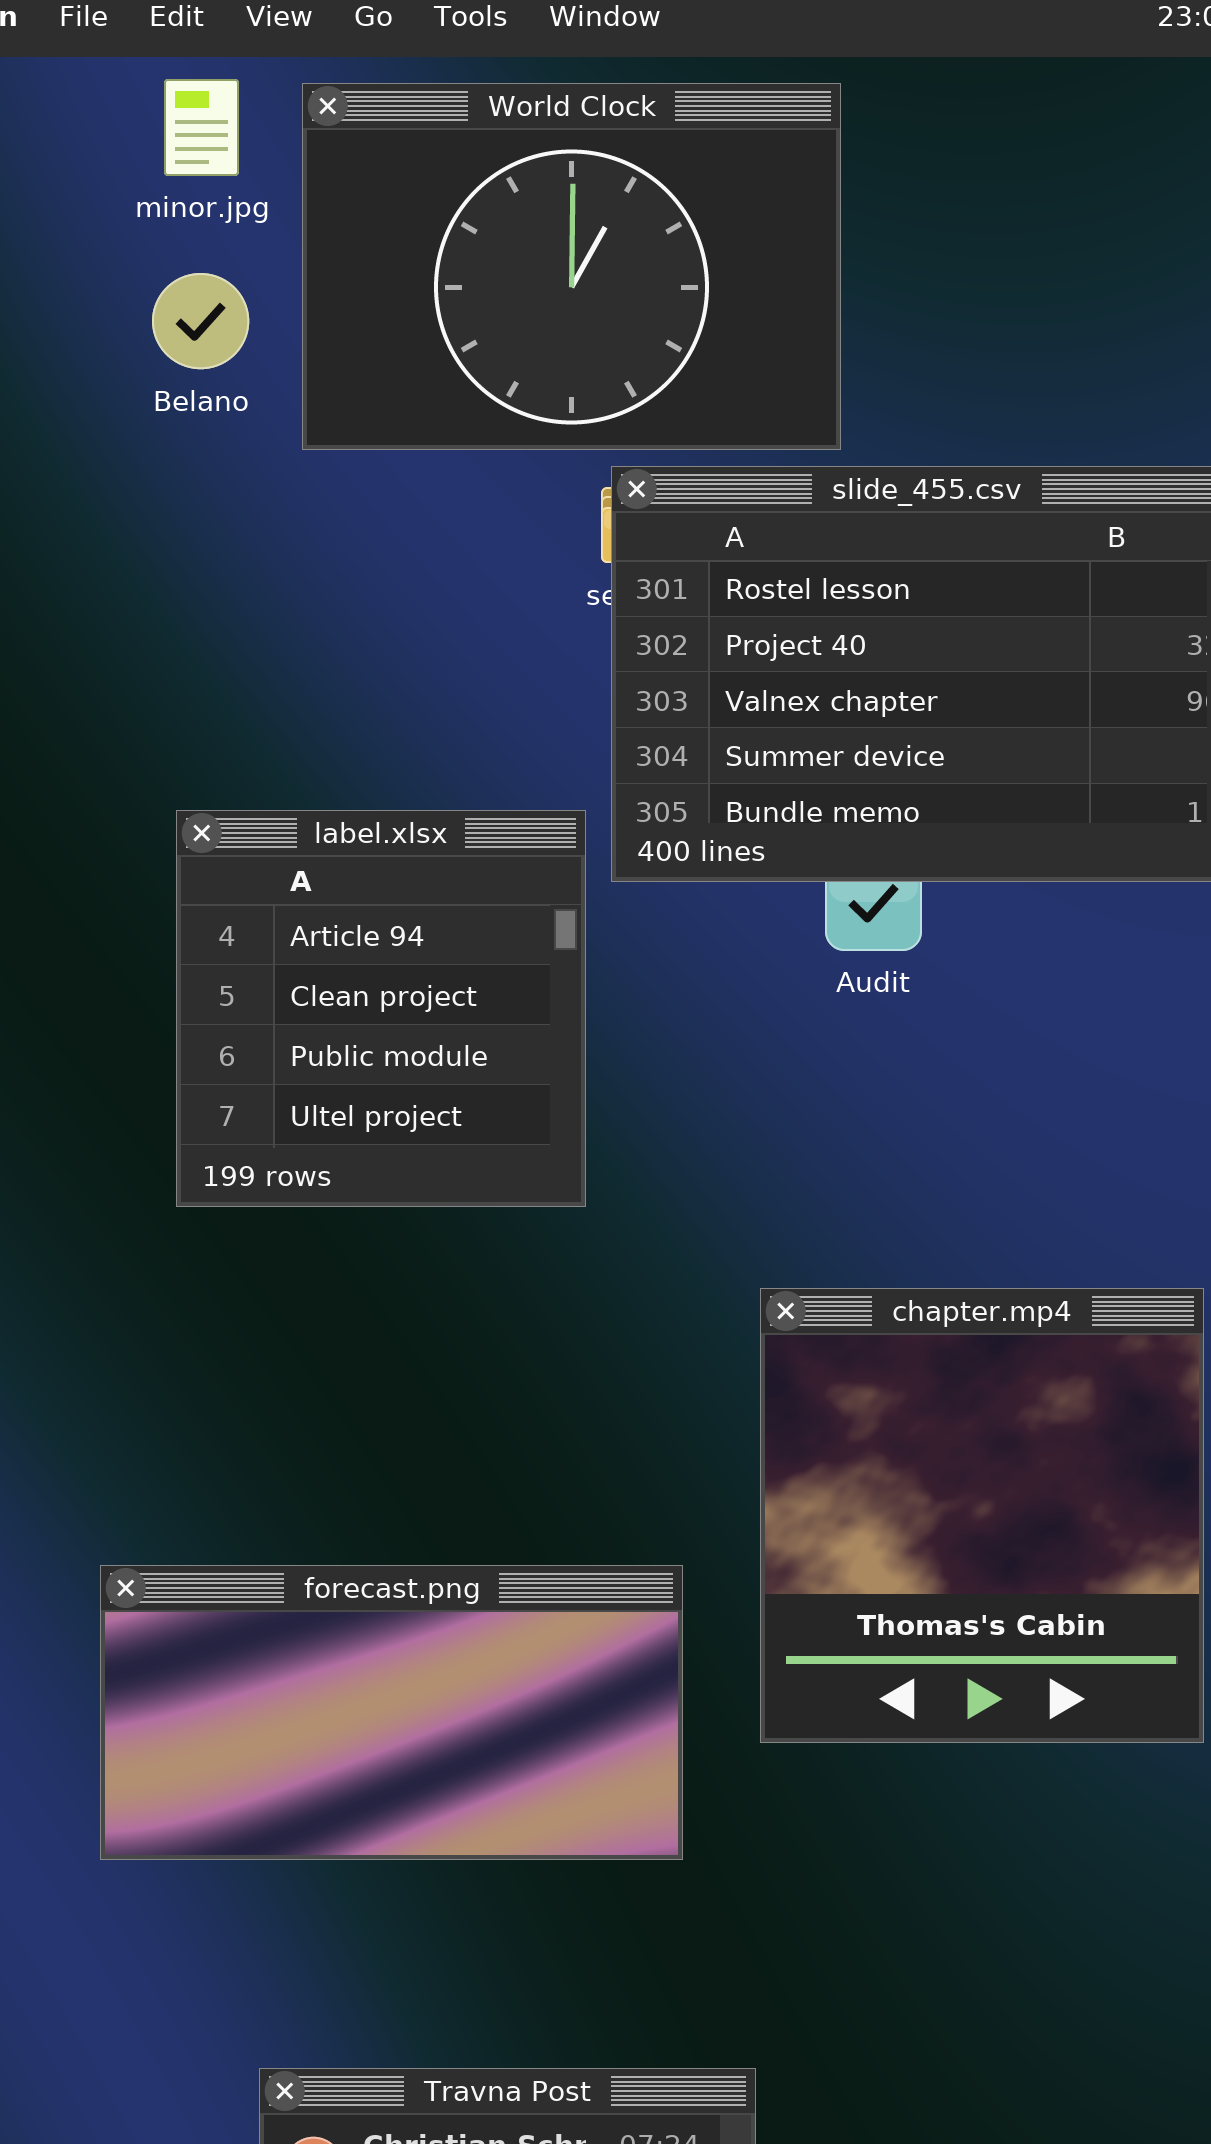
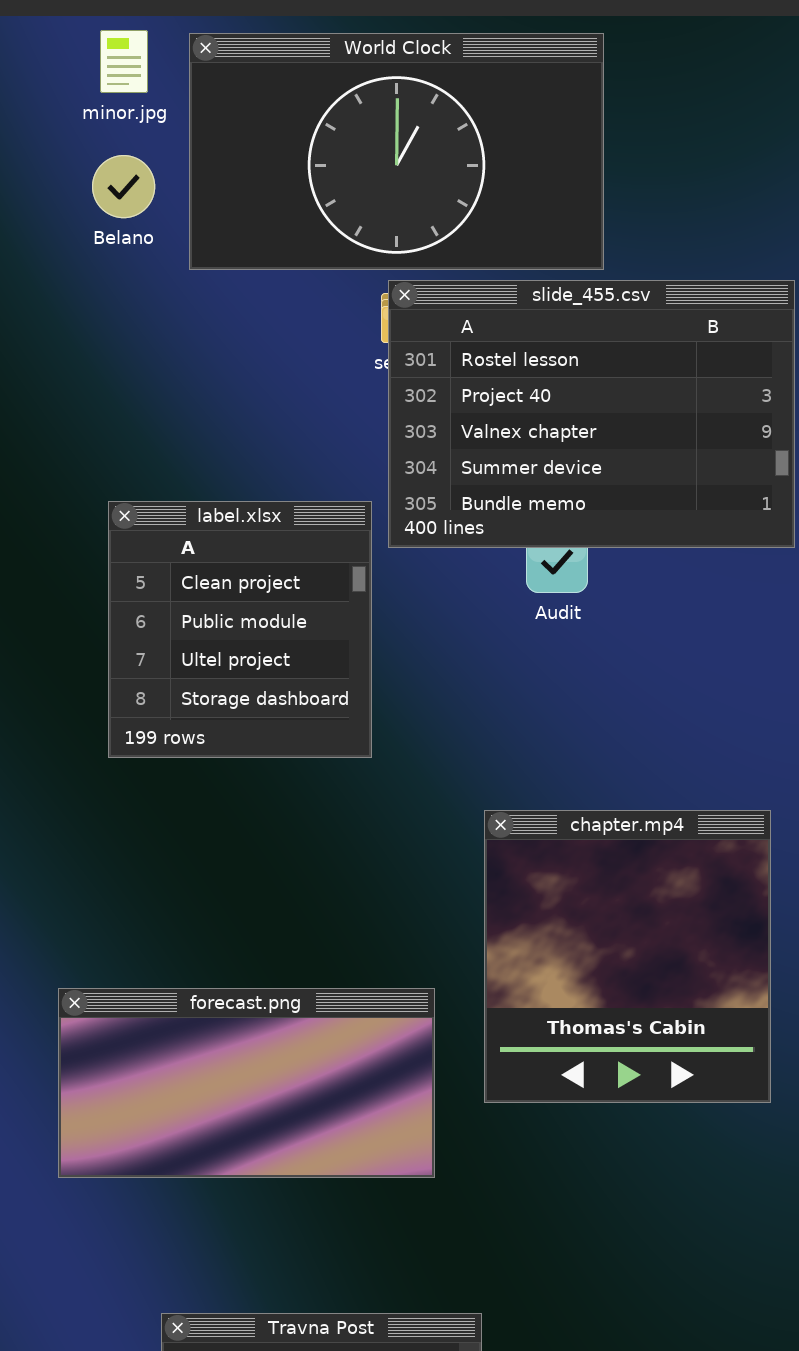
World Clock: [302,83,841,450] -> [189,33,604,270], resized
label.xlsx: [176,810,586,1207] -> [108,501,372,758], scrolled down 1 row

